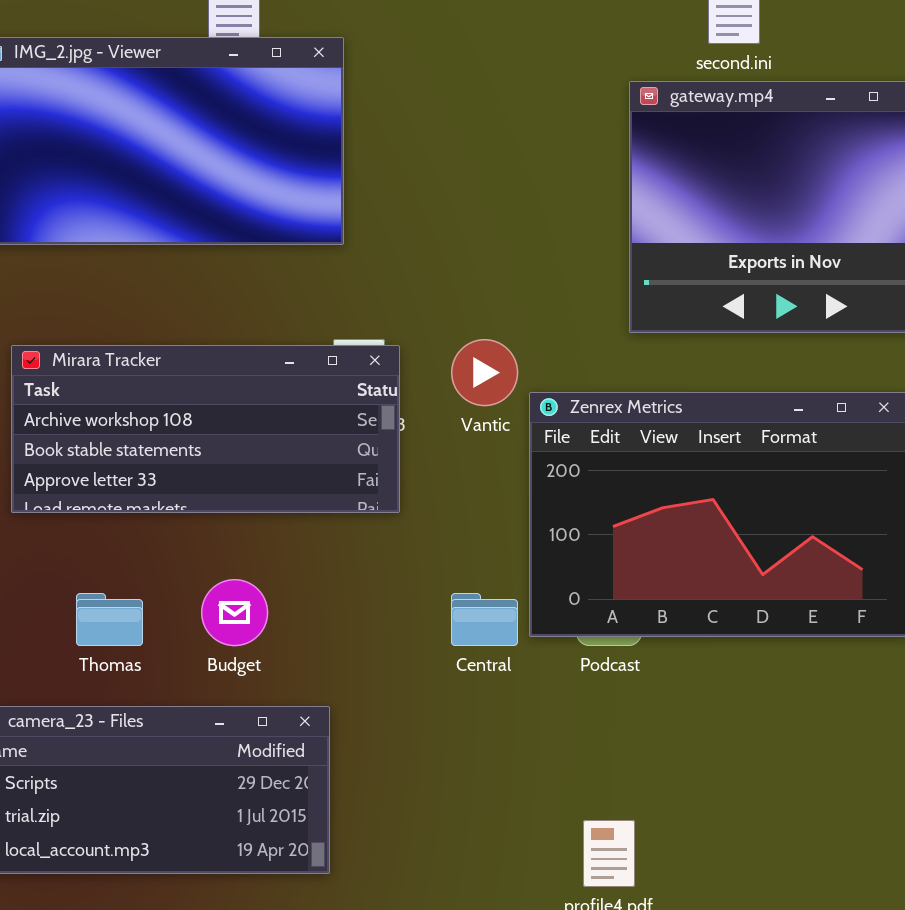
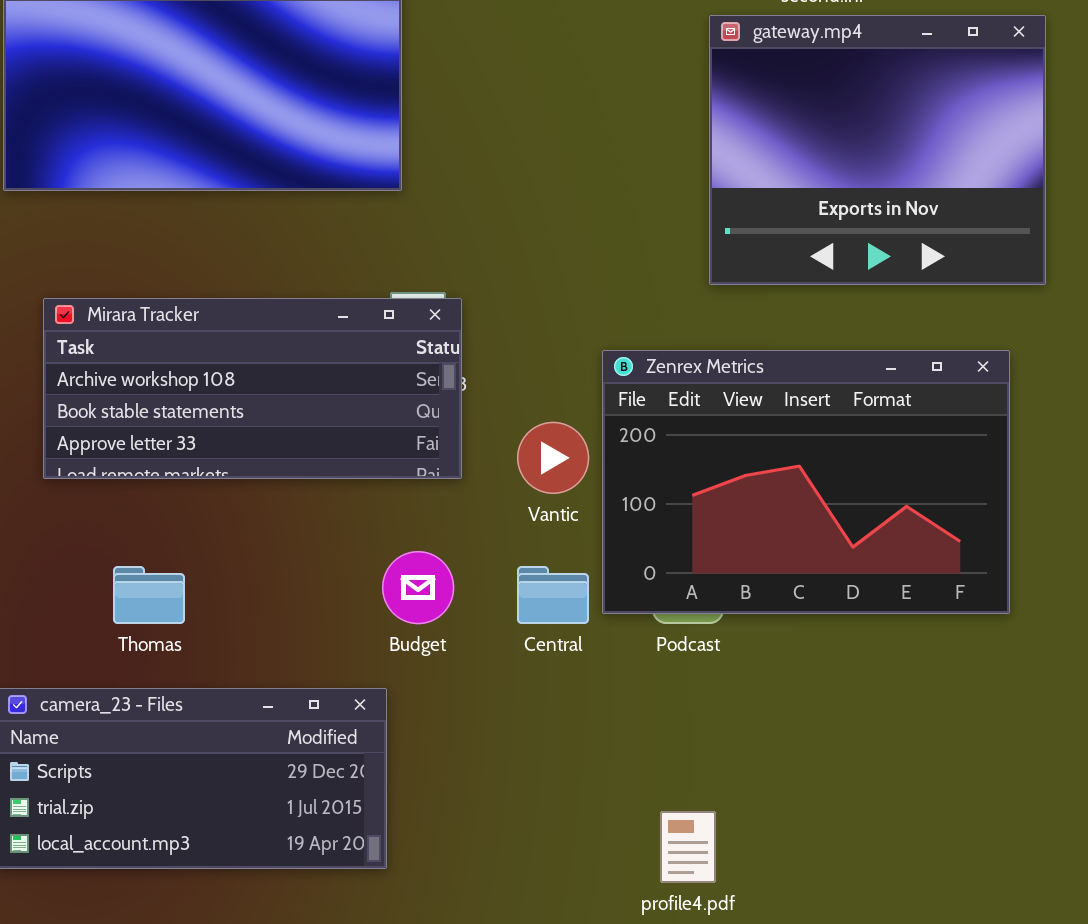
Vantic: [451,339,518,406] -> [517,422,589,494], moved
Budget: [201,579,268,646] -> [382,551,454,624], moved

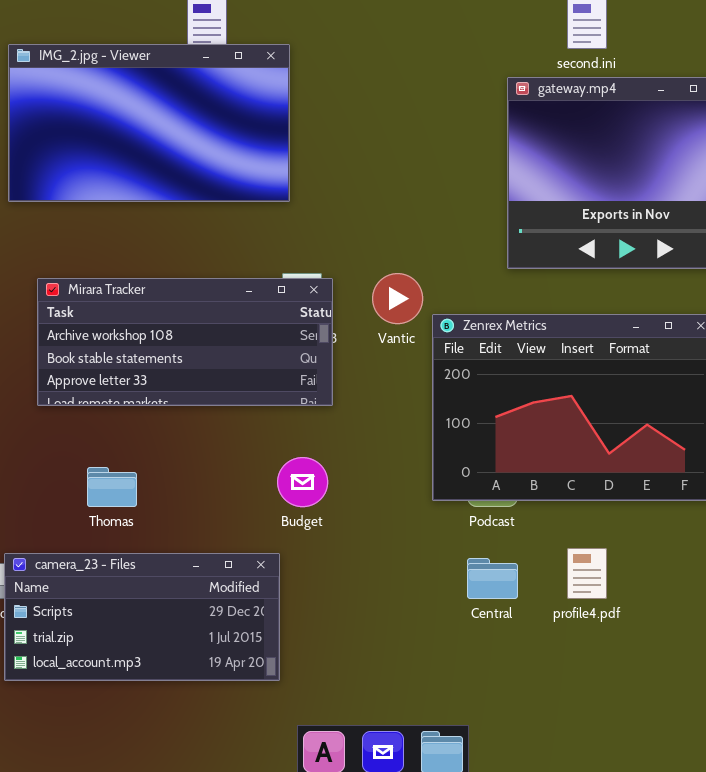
Vantic: [517,422,589,494] -> [372,273,423,324], moved
Central: [517,566,589,624] -> [467,558,518,599], moved
profile4.pdf: [660,811,716,883] -> [567,548,607,599], moved

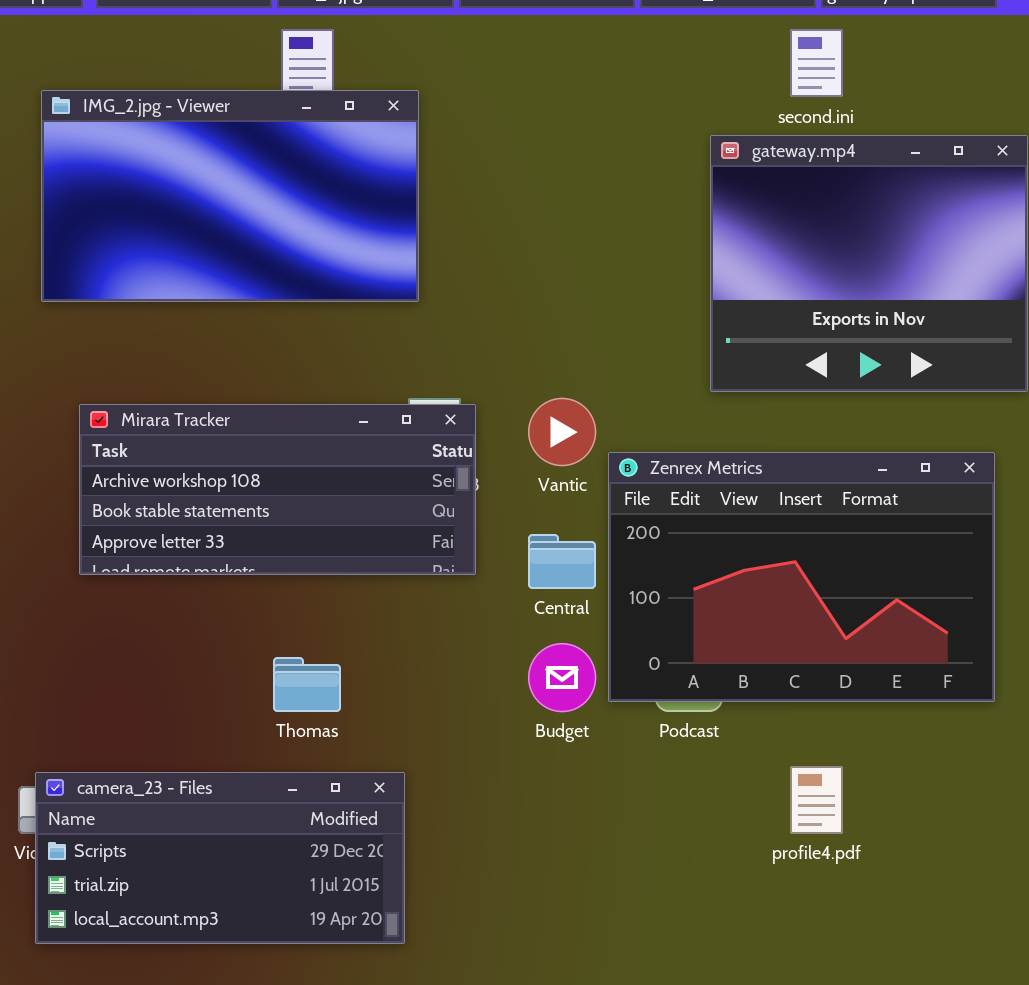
Budget: [277,457,328,507] -> [528,643,596,712], moved
Thomas: [87,467,137,507] -> [273,657,341,712], moved
Central: [467,558,518,599] -> [528,534,596,589], moved

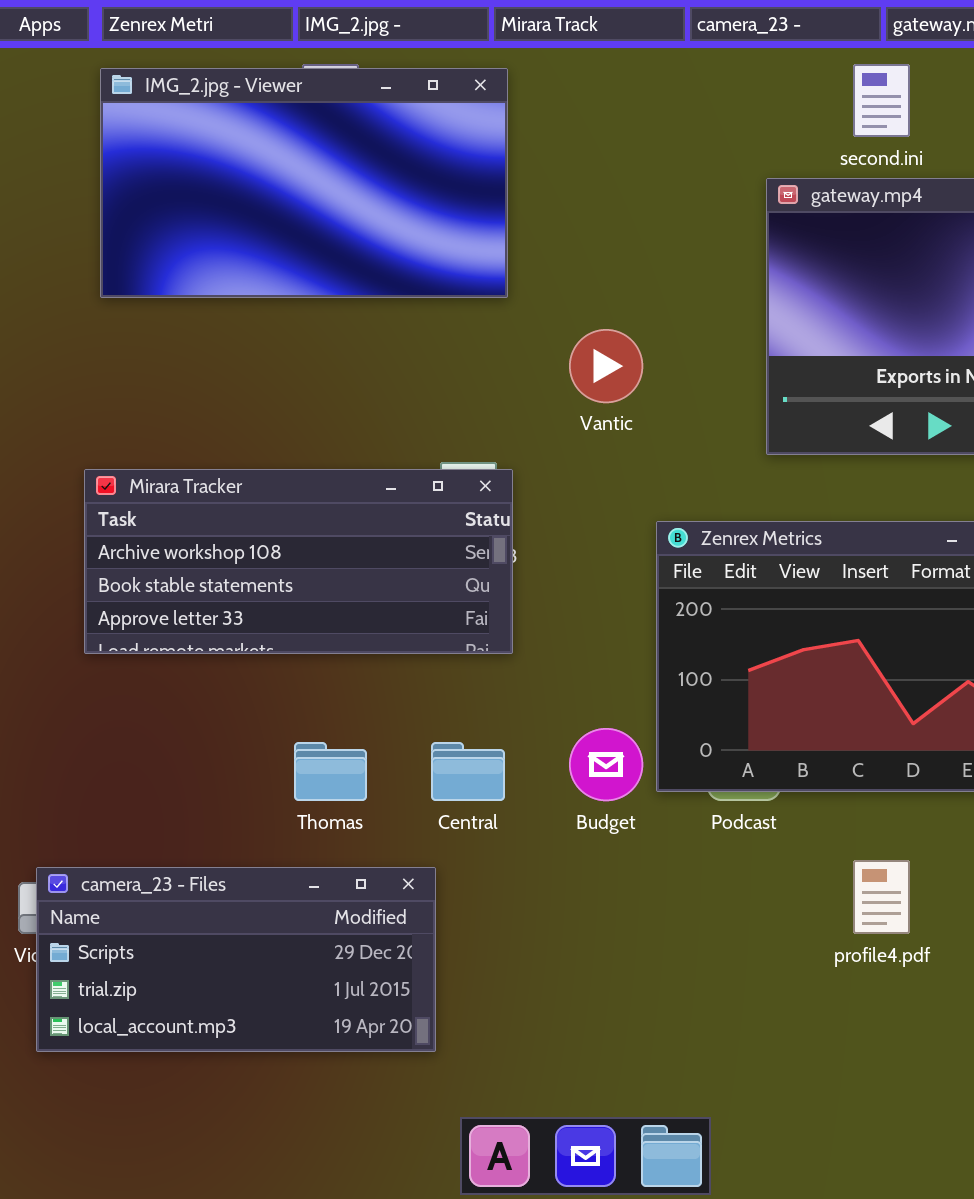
IMG_2.jpg - Viewer: [41,90,419,302] -> [100,68,508,298], moved
Vantic: [528,398,596,466] -> [569,329,643,403], moved
Central: [528,534,596,589] -> [431,742,505,801], moved

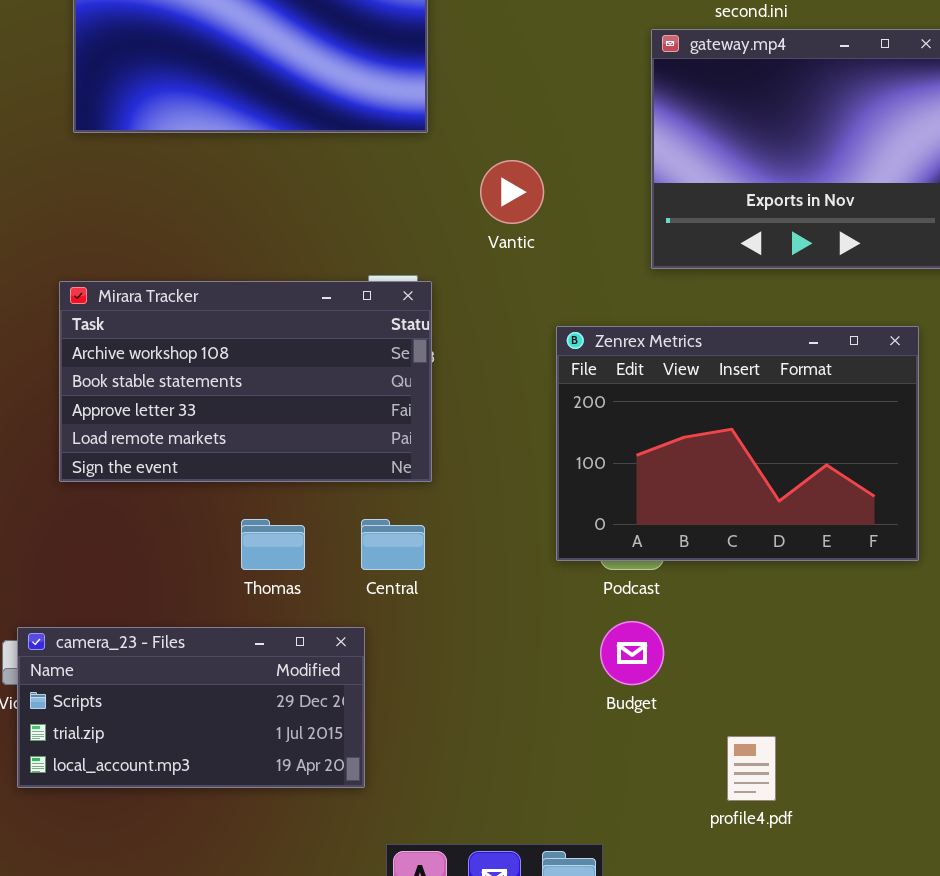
Mirara Tracker: [84,469,513,654] -> [59,281,432,482], resized
Budget: [569,728,643,801] -> [600,621,664,685], moved
profile4.pdf: [853,860,910,934] -> [727,736,776,801], moved

